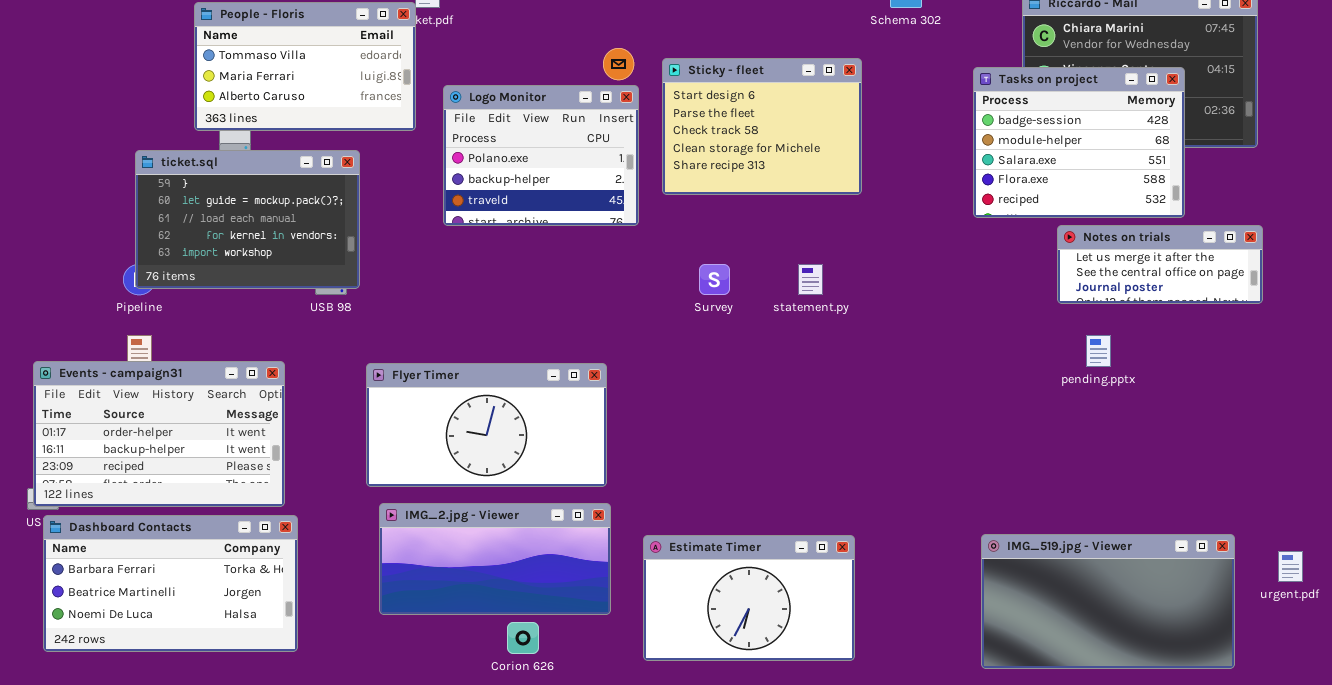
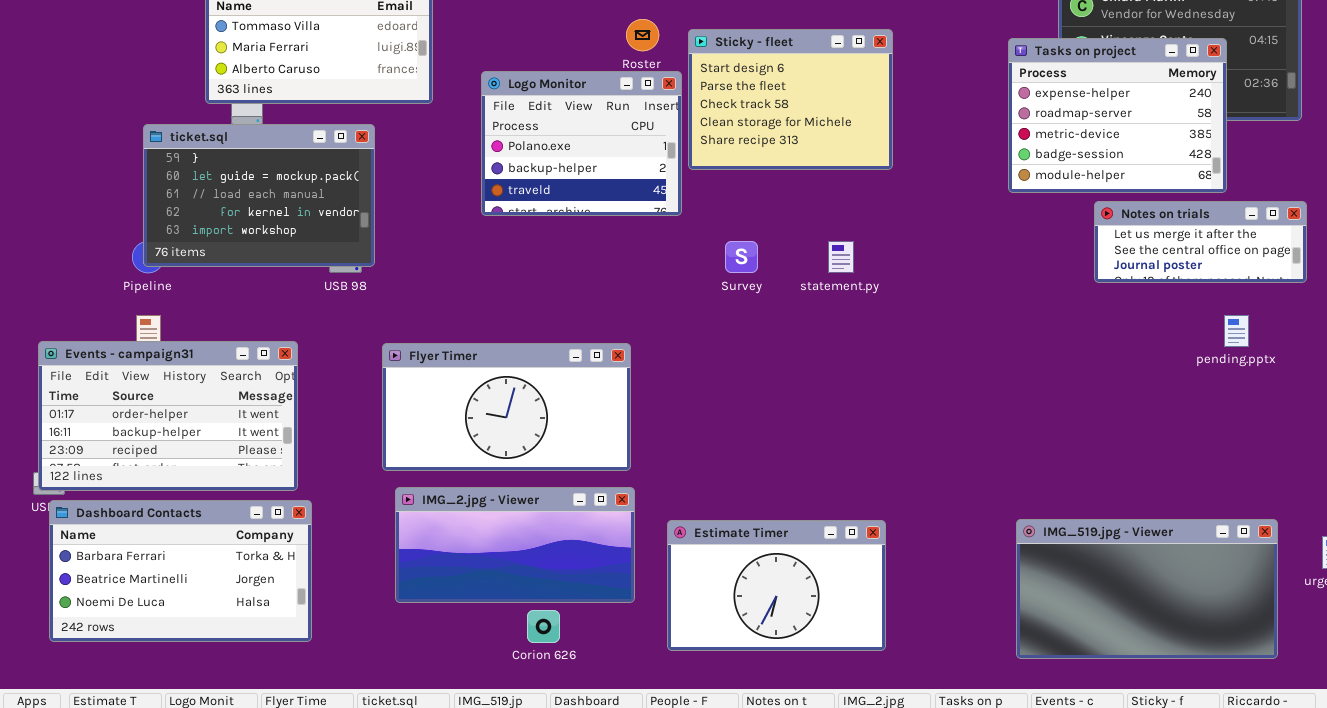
Tasks on project: [973,67,1185,218] -> [1008,38,1227,193], scrolled up 3 rows
Logo Monitor: [443,85,639,226] -> [481,71,682,216], moved
pending.pptx: [1086,335,1111,367] -> [1224,315,1249,347], moved

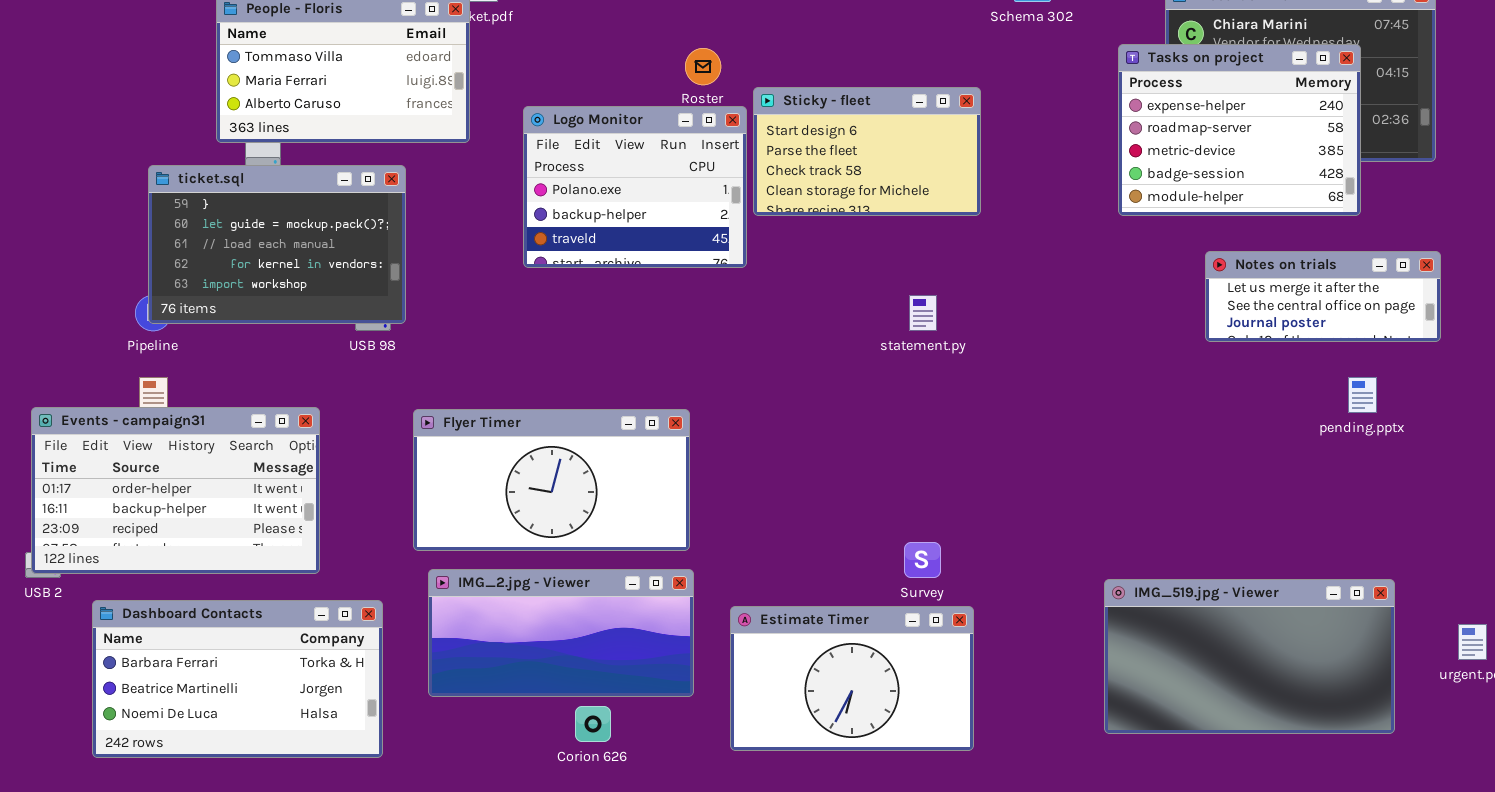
Sticky - fleet: [688,29,893,170] -> [753,87,981,216], resized
Tasks on project: [1008,38,1227,193] -> [1118,44,1361,216], moved
Survey: [725,241,758,273] -> [904,542,941,578], moved
Dashboard Contacts: [49,500,312,642] -> [92,600,383,758], moved
IMG_519.jpg - Viewer: [1016,519,1278,659] -> [1104,579,1395,734], moved

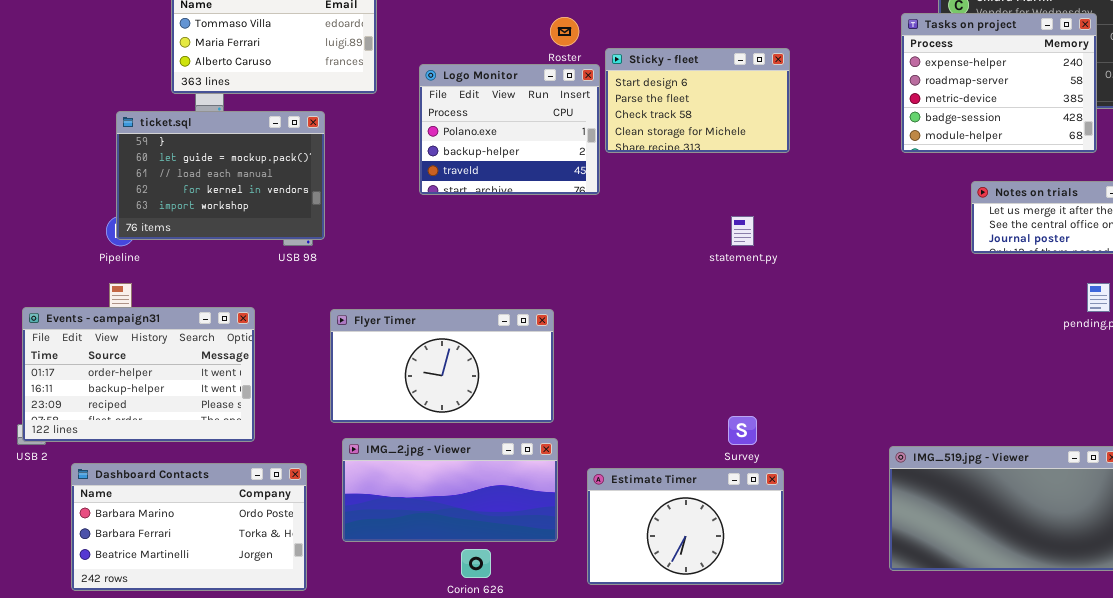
Dashboard Contacts: [92,600,383,758] -> [71,463,307,591], scrolled up 1 row

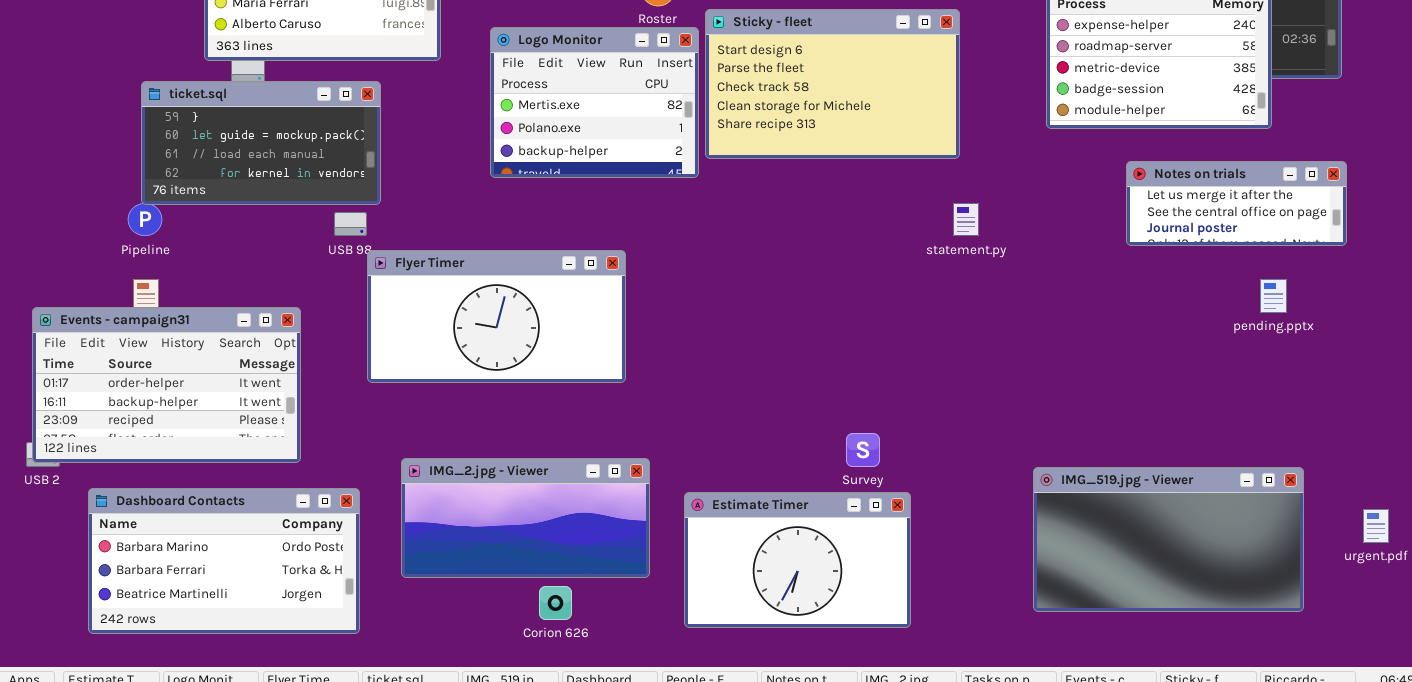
Sticky - fleet: [605,48,790,153] -> [705,9,960,159], resized
Logo Monitor: [419,64,600,195] -> [490,27,699,178], scrolled up 1 row
ticket.sql: [116,111,325,240] -> [141,81,381,205], resized
statement.py: [731,216,754,246] -> [953,203,979,236], moved
Flyer Timer: [330,309,554,423] -> [367,250,626,383], moved

